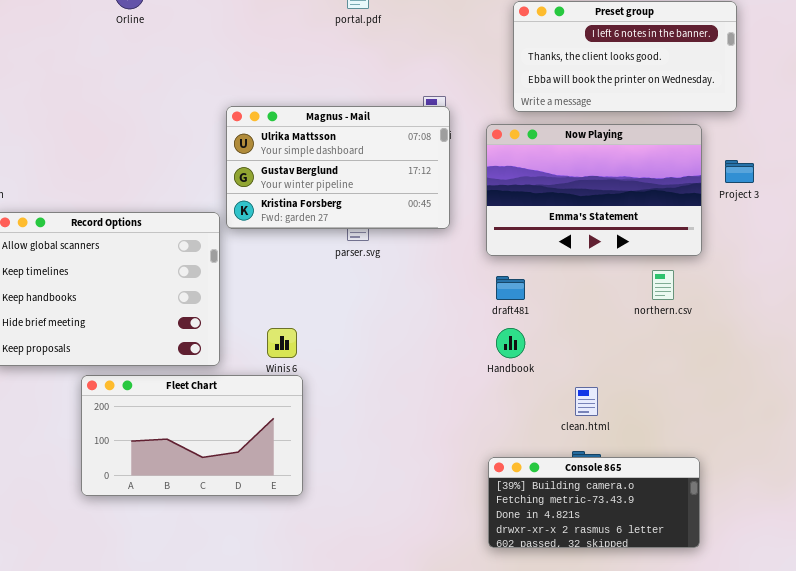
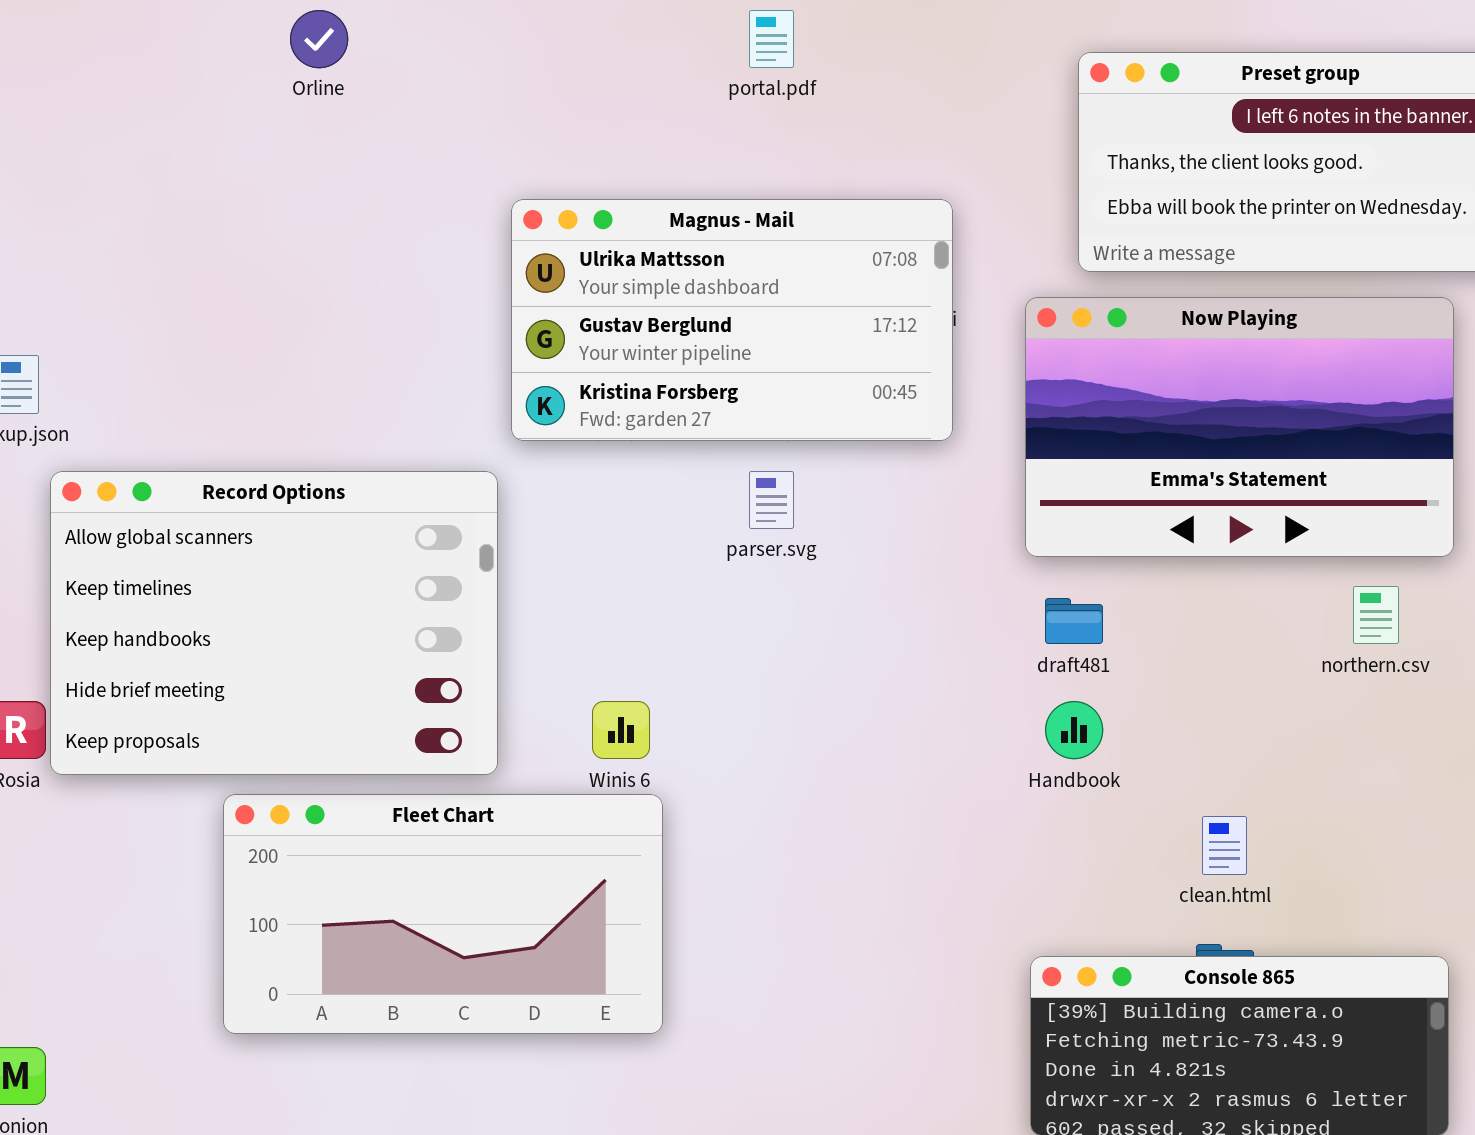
Magnus - Mail: [226,106,450,229] -> [511,199,953,441], moved

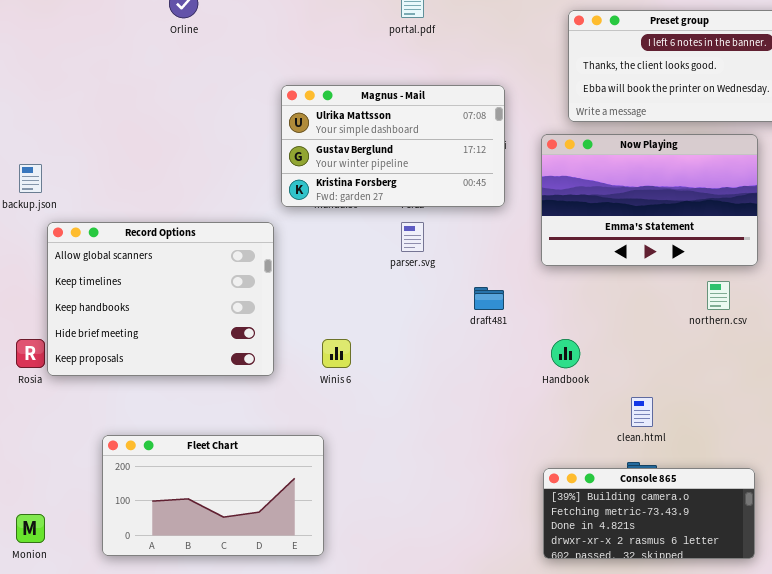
draft481: [1045,598,1103,644] -> [474,287,504,310], moved
Fleet Chart: [223,794,663,1034] -> [102,435,324,556], moved

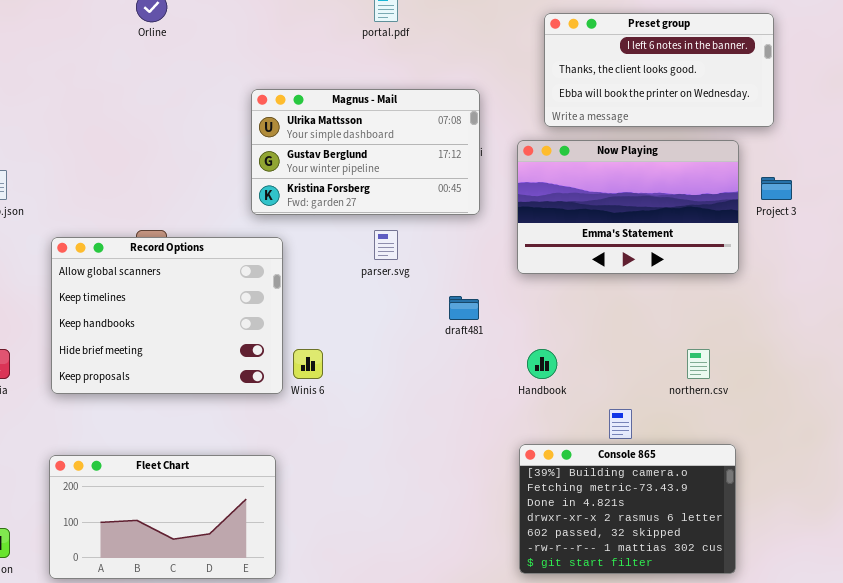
Record Options: [47,222,274,376] -> [51,237,283,394], moved
northern.csv: [707,281,730,310] -> [687,349,710,379], moved
Fleet Chart: [102,435,324,556] -> [49,455,276,579], moved
Console 865: [543,468,755,559] -> [519,444,736,574], resized

